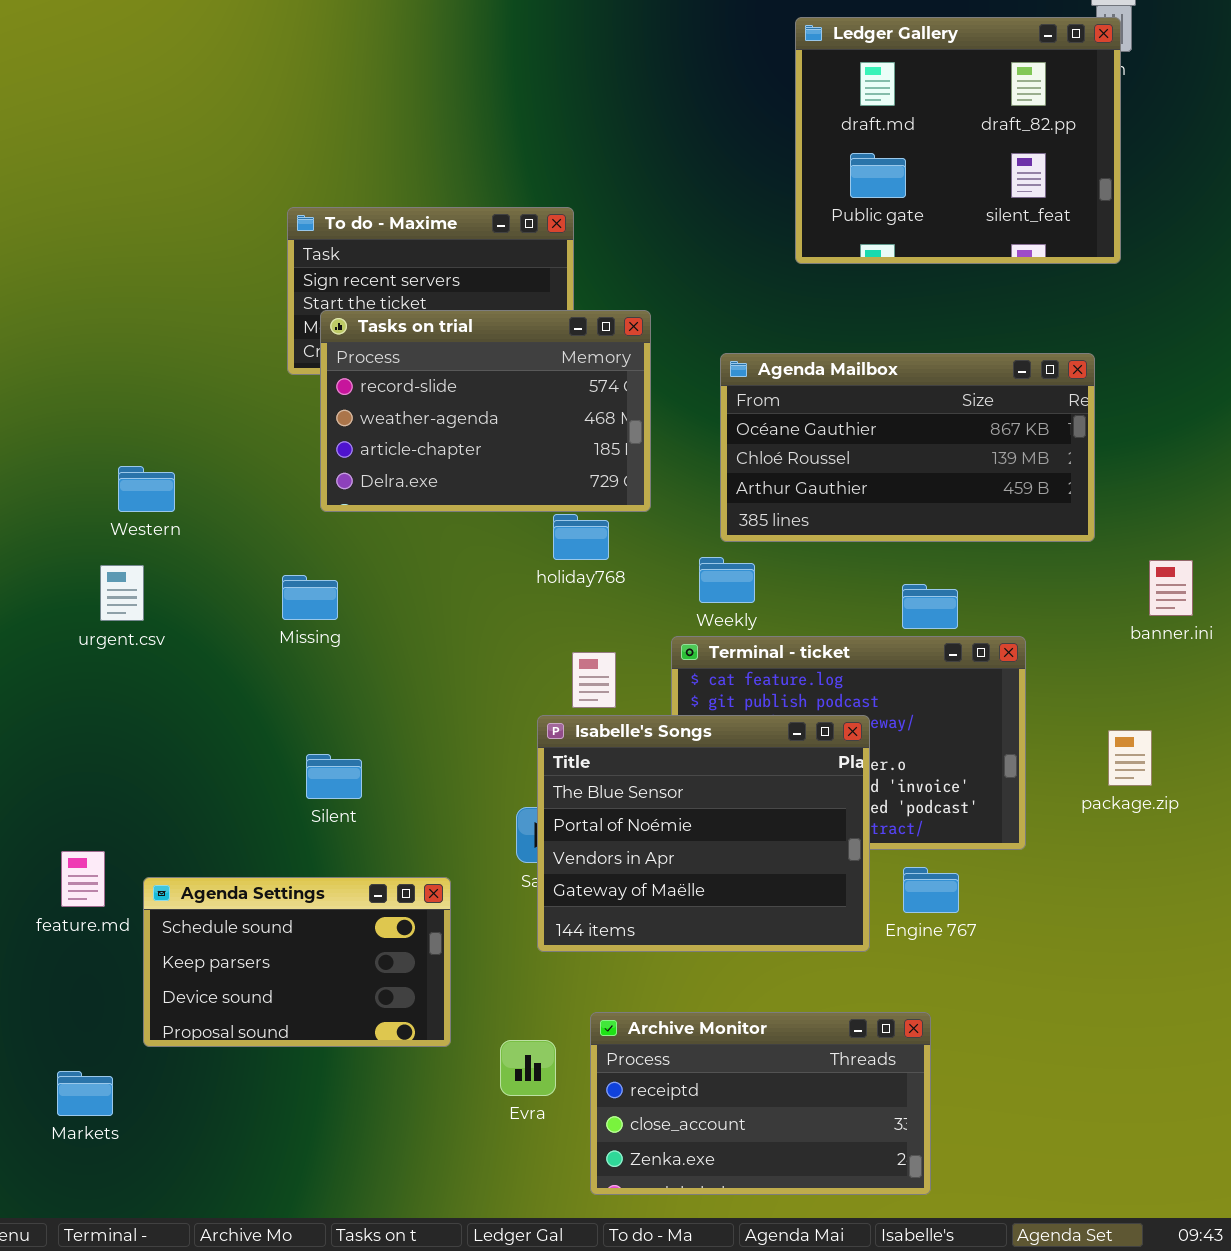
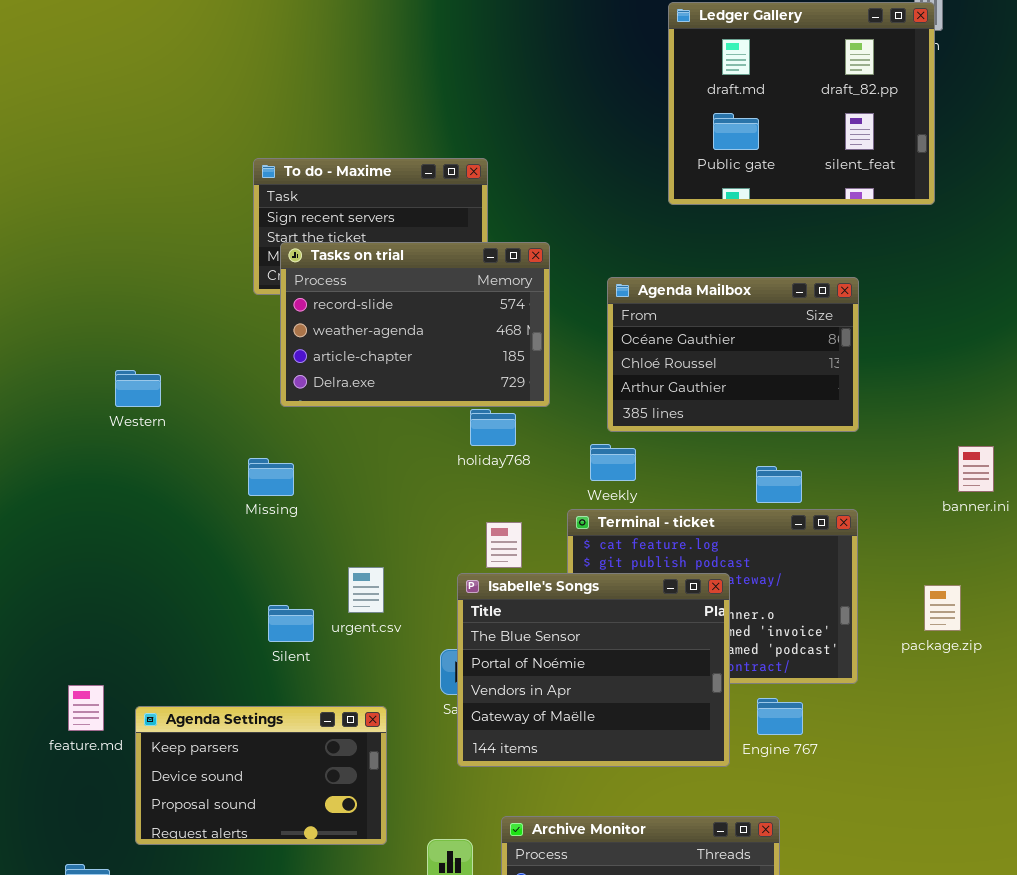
Agenda Mailbox: [720,353,1095,542] -> [607,277,859,432], resized
urgent.csv: [100,565,144,621] -> [348,567,384,613], moved
Agenda Settings: [143,877,451,1047] -> [135,706,387,845], scrolled down 1 row

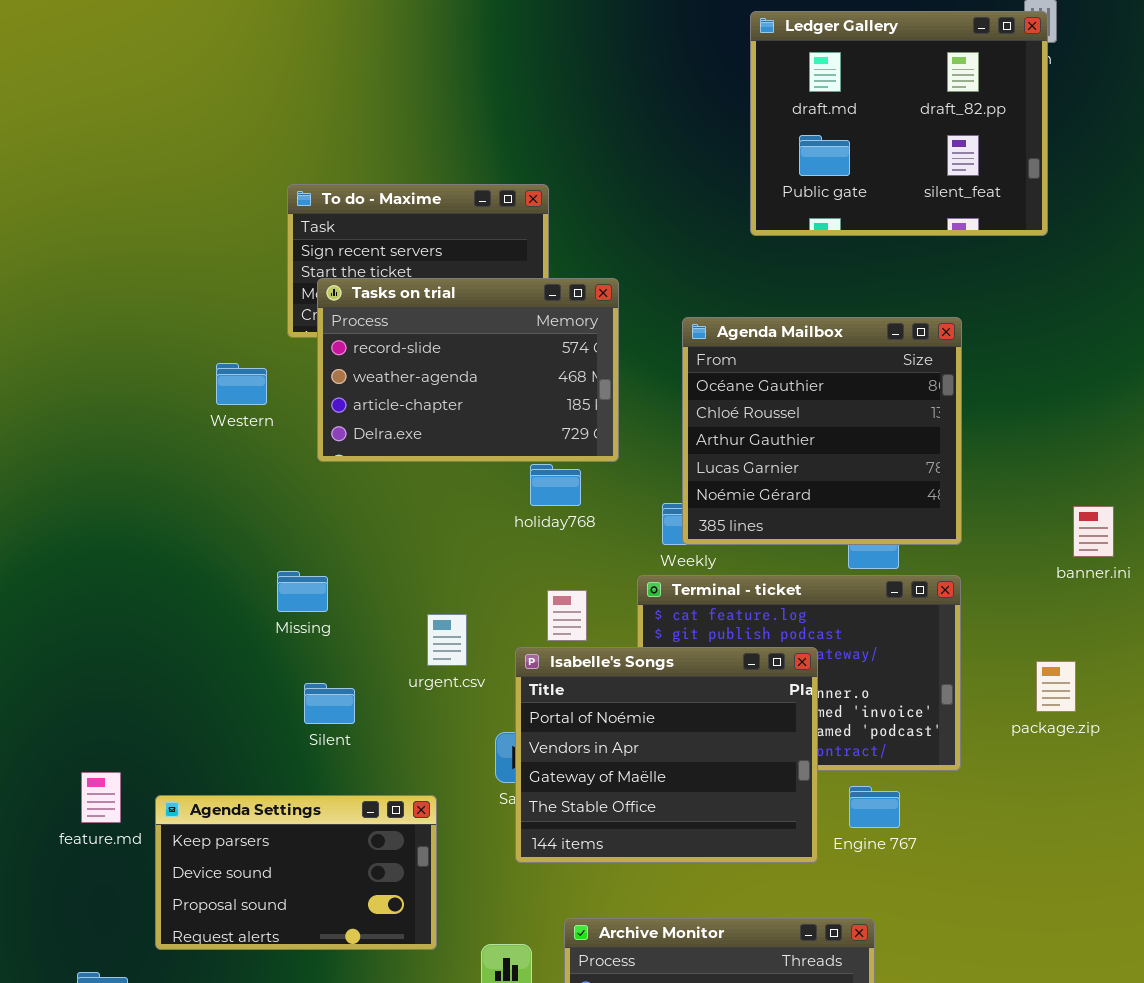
Agenda Mailbox: [607,277,859,432] -> [682,317,962,545], resized
Western: [115,370,161,407] -> [216,363,267,405], moved
Missing: [248,458,294,496] -> [277,571,328,612], moved
urgent.csv: [348,567,384,613] -> [427,614,467,666], moved
Isabelle's Songs: [457,573,730,767] -> [515,647,818,863], scrolled down 1 row

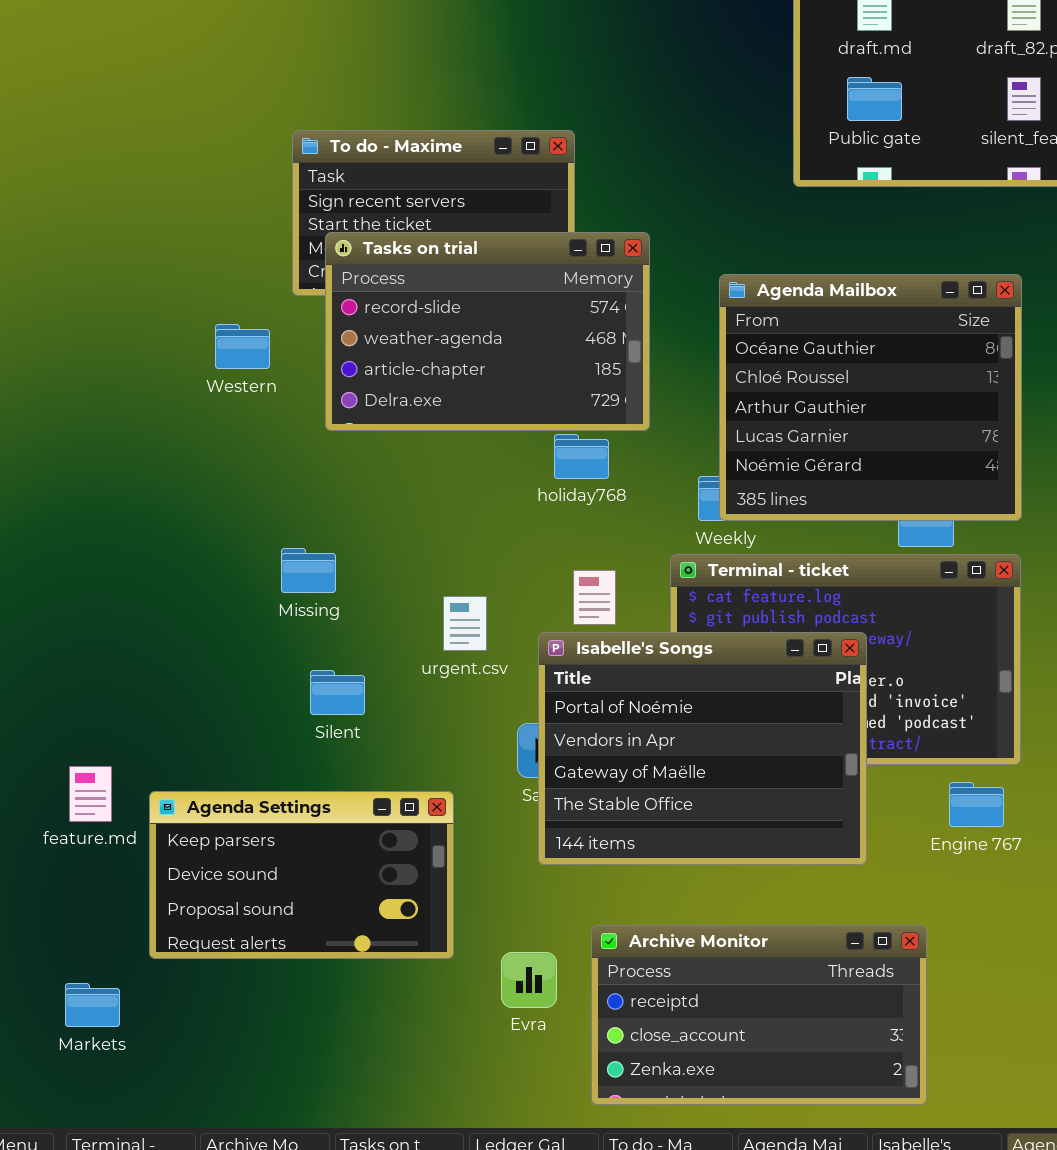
Engine 767: [849,786,900,828] -> [949,782,1004,827], moved

